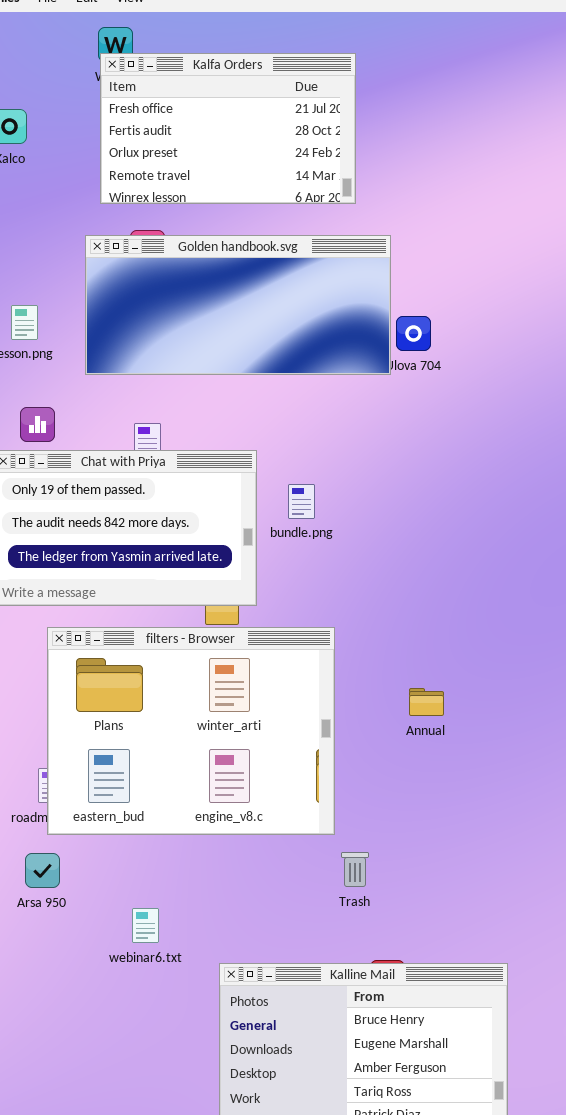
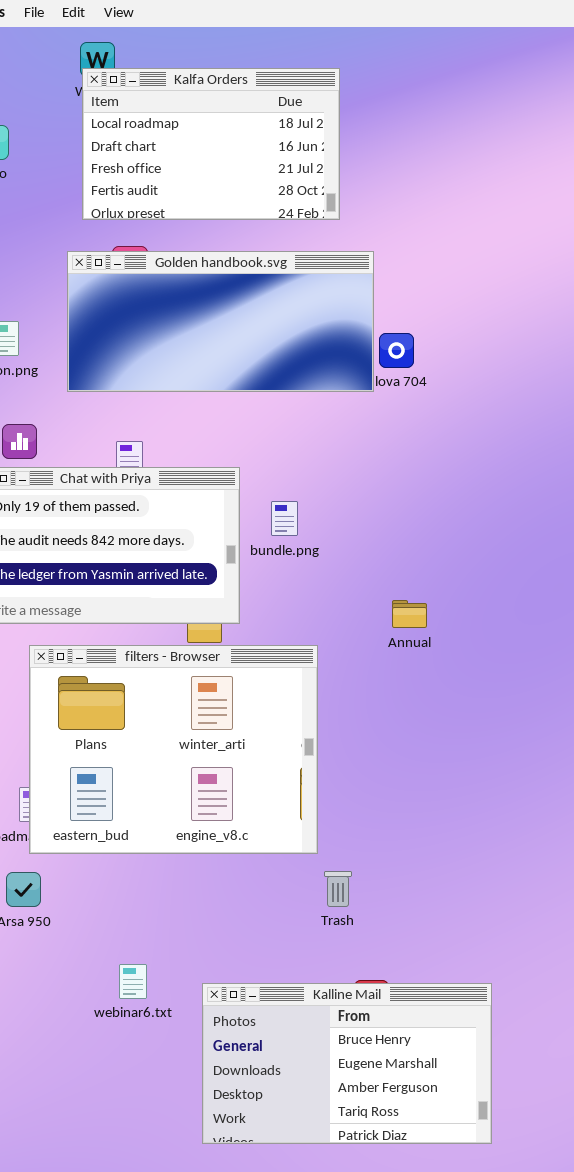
Kalfa Orders: [100,53,356,204] -> [82,68,340,220], scrolled up 2 rows
Annual: [409,688,444,716] -> [392,600,427,628], moved
webinar6.txt: [132,908,159,943] -> [119,964,147,999], moved

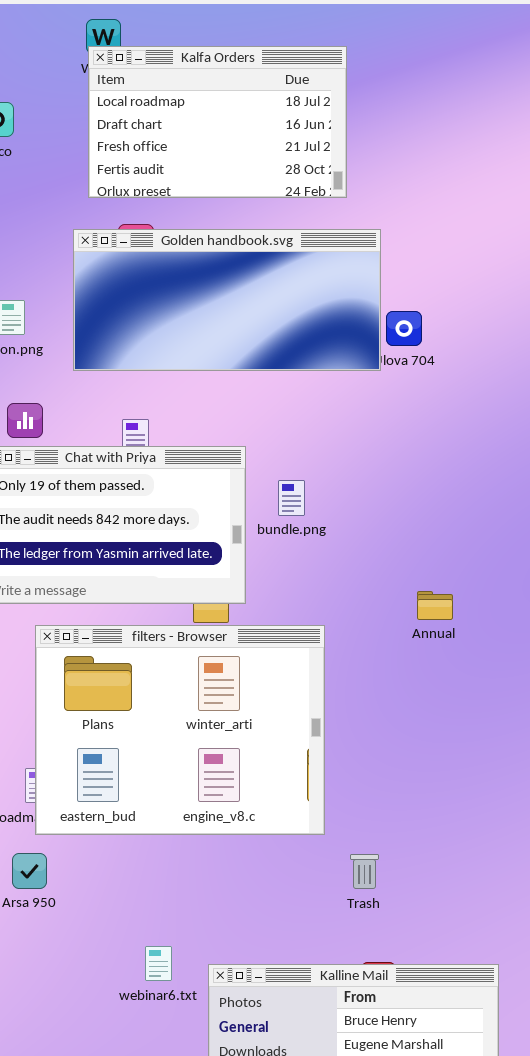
Annual: [392,600,427,628] -> [417,591,453,620], moved
Trash: [324,871,352,907] -> [350,854,379,889], moved
webinar6.txt: [119,964,147,999] -> [145,946,172,981], moved

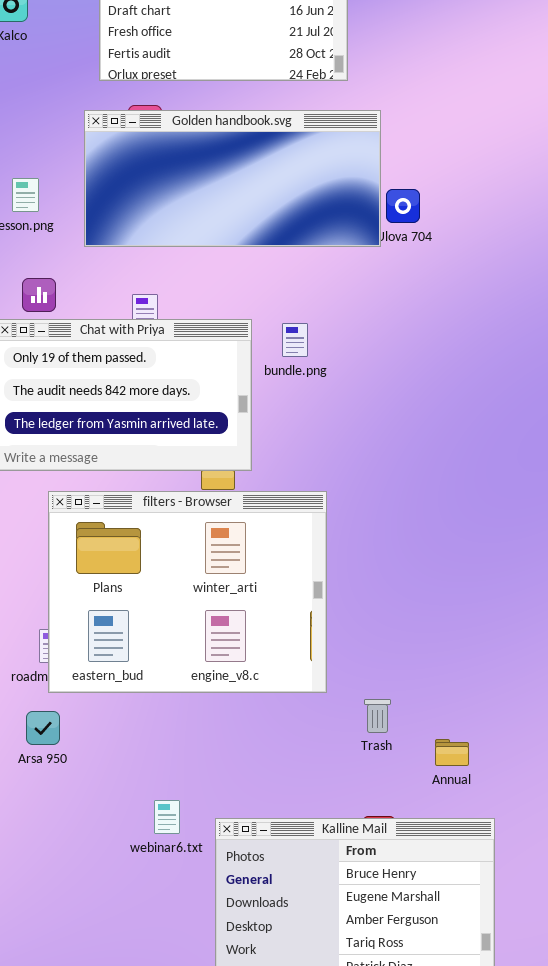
bundle.png: [278,480,305,516] -> [282,323,308,357], moved
Annual: [417,591,453,620] -> [435,739,469,766], moved
Trash: [350,854,379,889] -> [364,699,391,733], moved

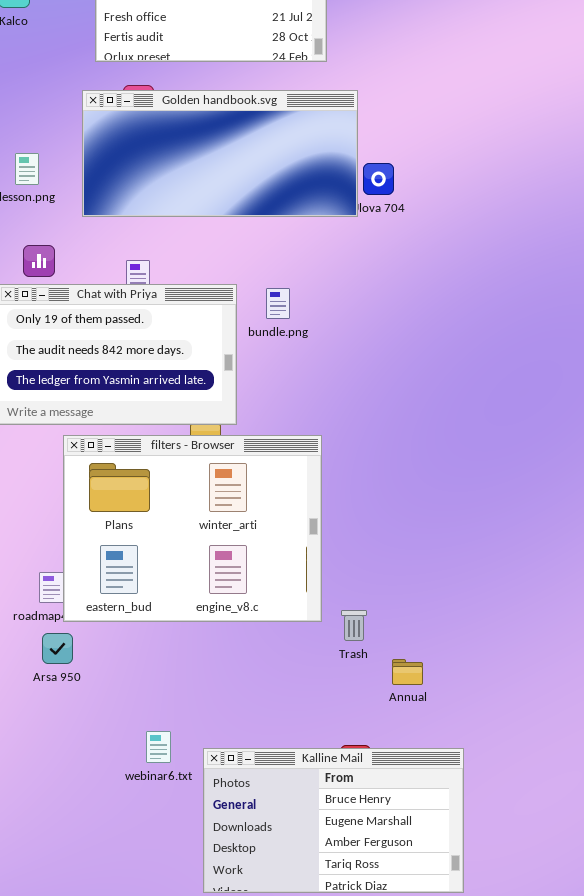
filters - Browser: [48,491,327,693] -> [63,435,322,622], moved
Trash: [364,699,391,733] -> [341,610,367,641], moved
Arsa 950: [26,711,60,745] -> [42,633,73,664], moved
Annual: [435,739,469,766] -> [392,659,423,685], moved

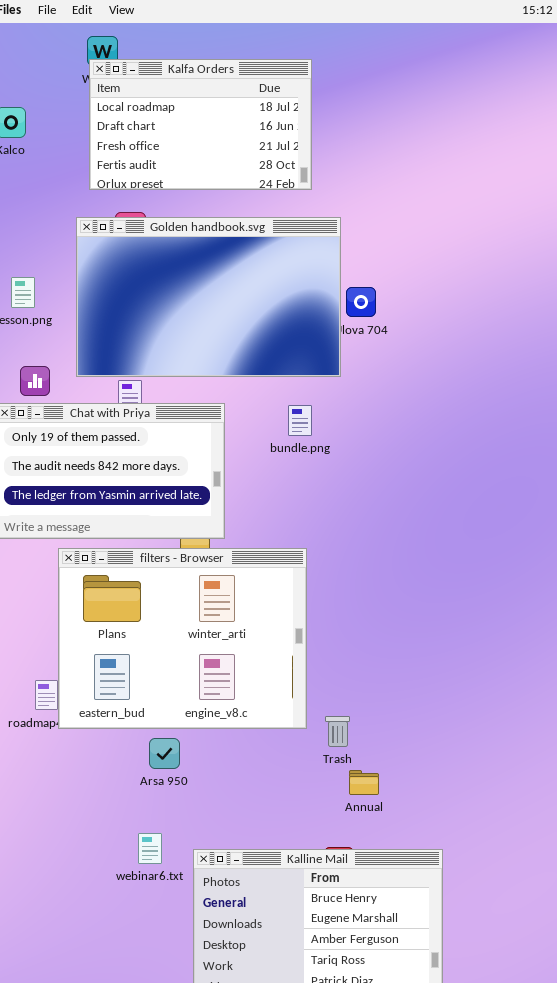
Golden handbook.svg: [82,90,358,217] -> [76,217,341,377], resized
bundle.png: [266,288,290,319] -> [288,405,312,436], moved
Arsa 950: [42,633,73,664] -> [149,738,180,769], moved
Annual: [392,659,423,685] -> [349,770,379,795], moved

